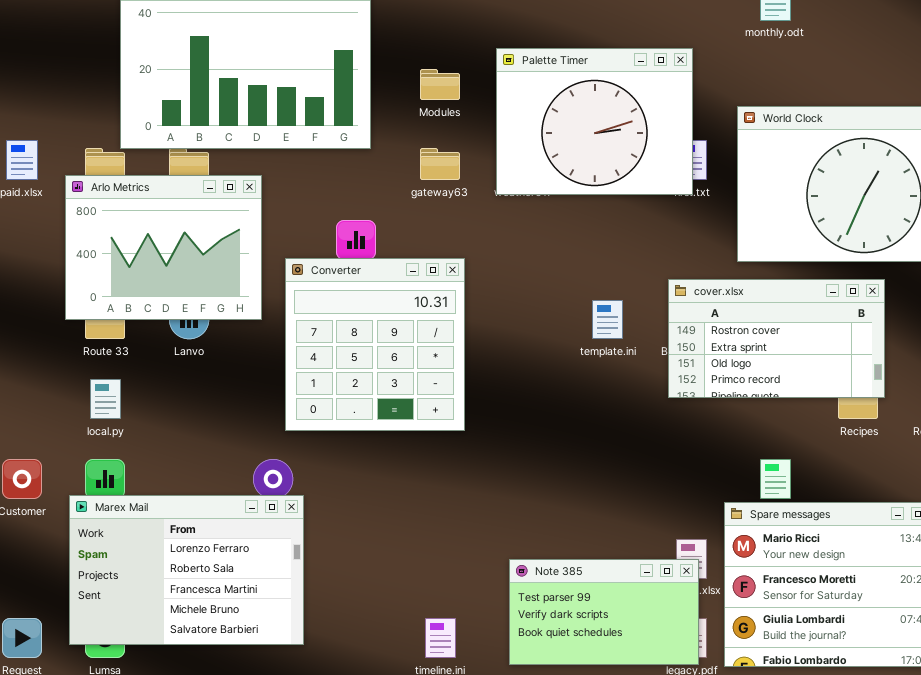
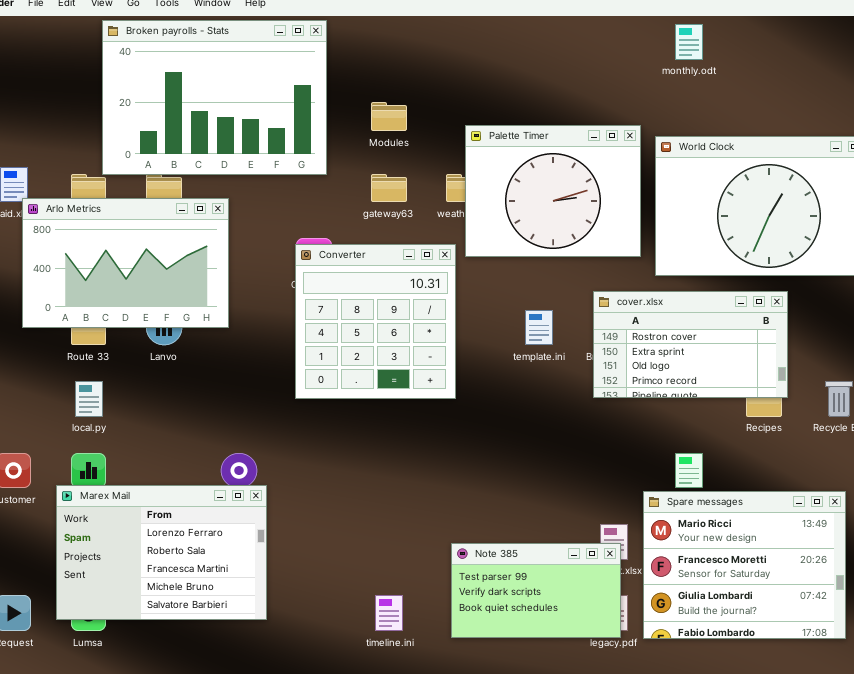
Palette Timer: [496,48,693,195] -> [465,125,641,257], moved
Arlo Metrics: [65,175,262,320] -> [22,198,229,328], resized
Converter: [285,258,465,431] -> [295,244,456,399], moved

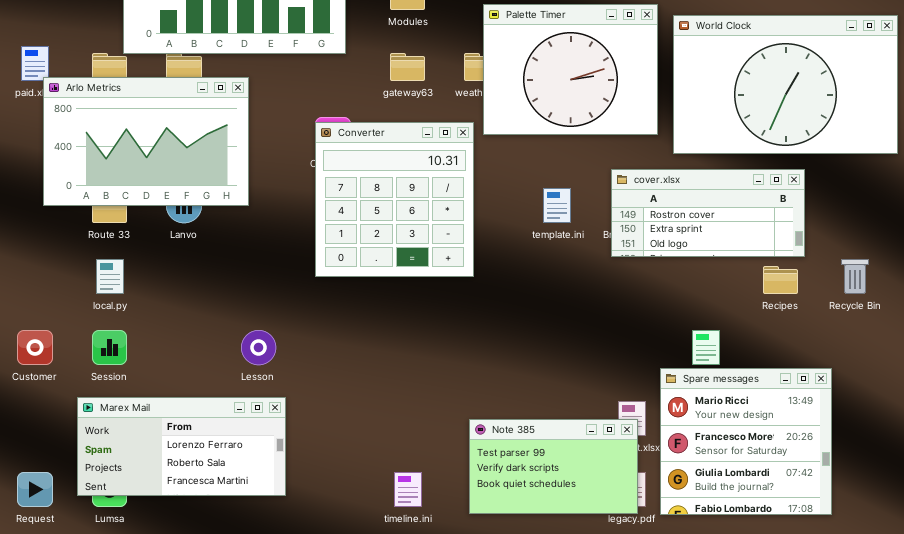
cover.xlsx: [593,291,788,398] -> [611,169,805,257], resized
Marex Mail: [56,485,267,620] -> [77,397,286,496], resized
Spare messages: [643,491,846,639] -> [660,368,832,515], resized

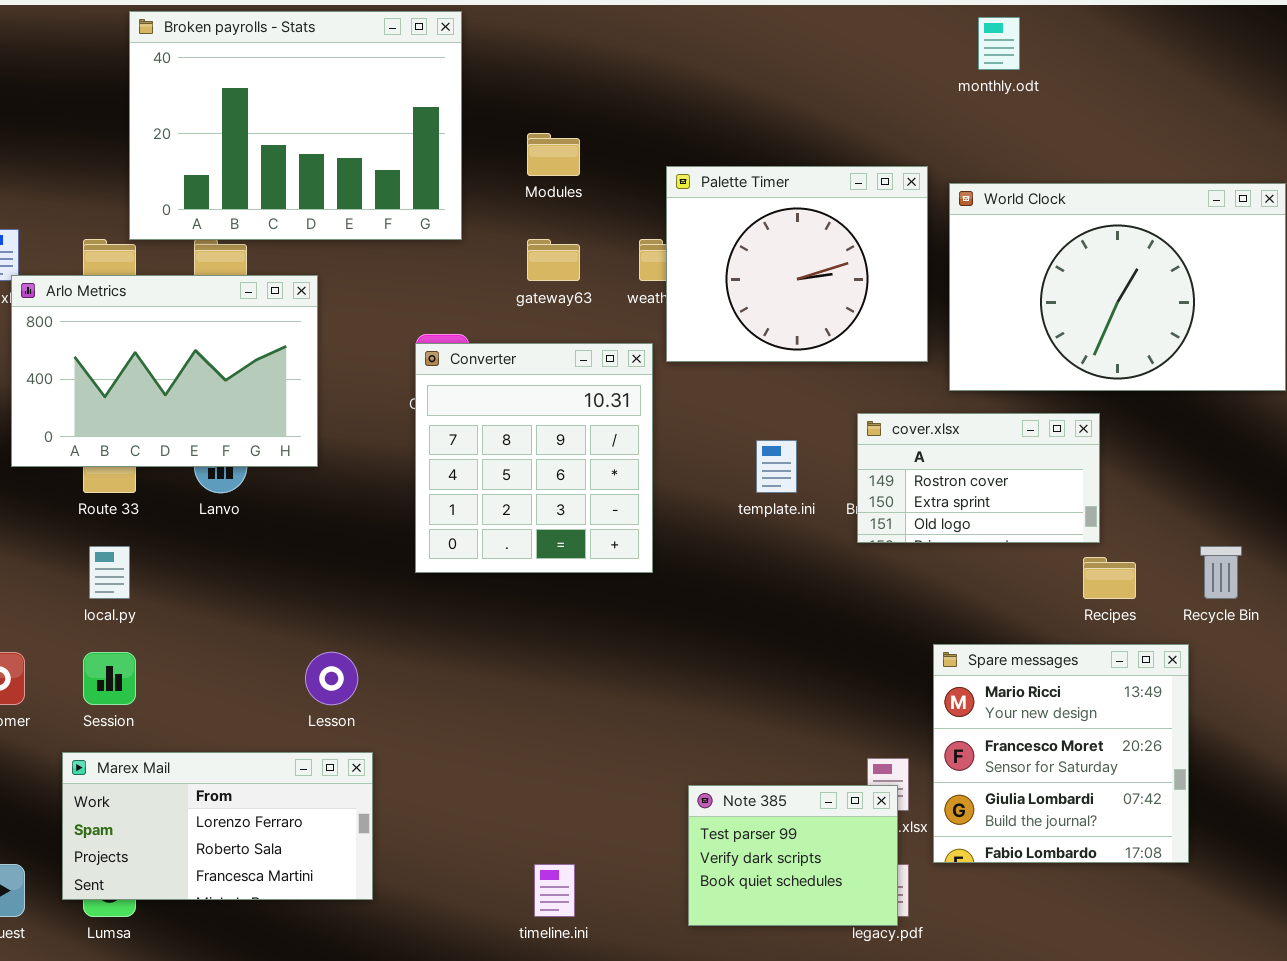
cover.xlsx: [611,169,805,257] -> [857,413,1100,543], resized
Spare messages: [660,368,832,515] -> [933,644,1189,863], moved
Note 385: [469,419,638,514] -> [688,785,898,926], resized

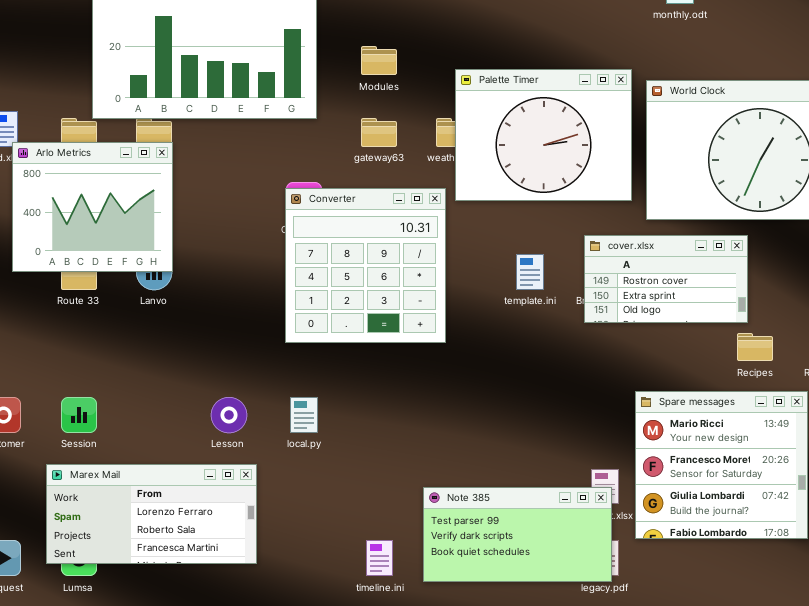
Arlo Metrics: [11,275,318,467] -> [12,142,173,272], resized
local.py: [89,546,130,599] -> [290,397,318,433], moved
Note 385: [688,785,898,926] -> [423,487,612,582], resized

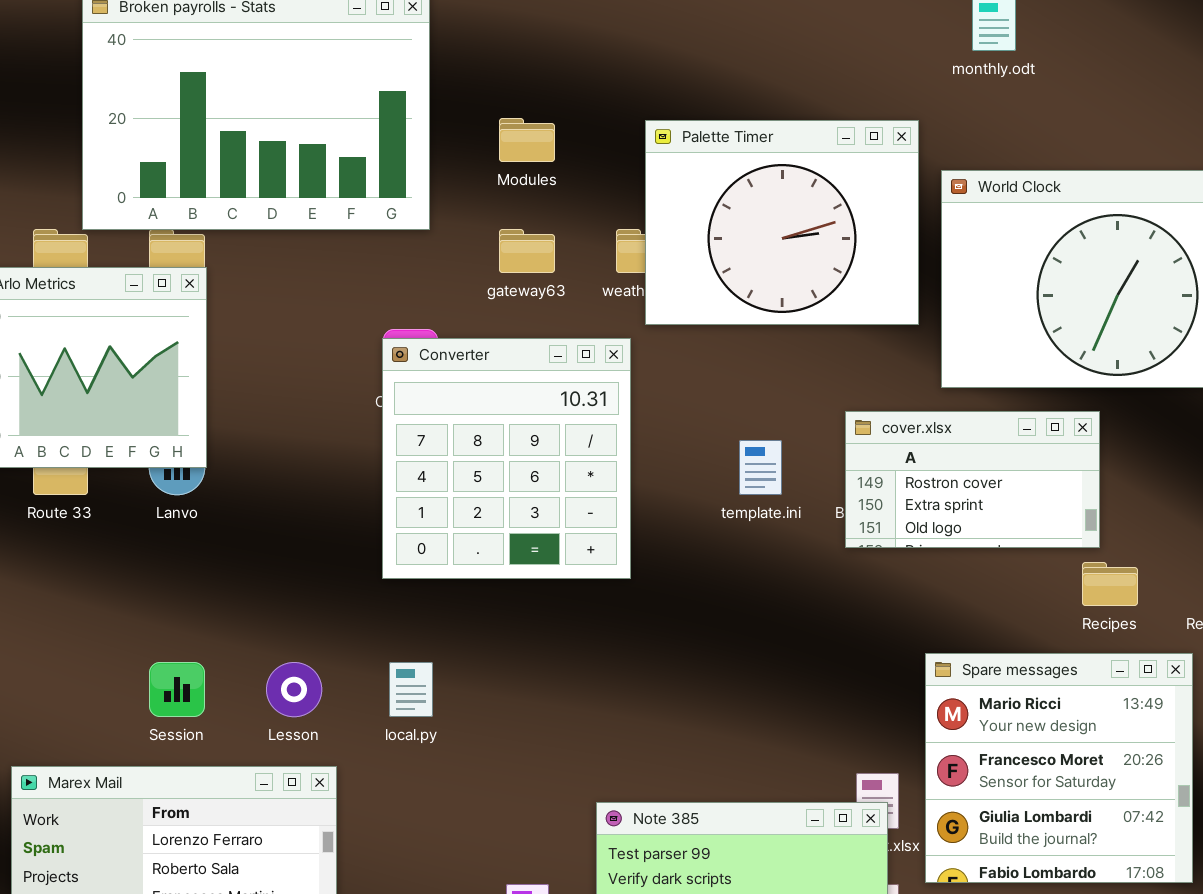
Palette Timer: [455,69,632,201] -> [645,120,919,325], moved
Session: [61,397,97,433] -> [149,662,205,717], moved

